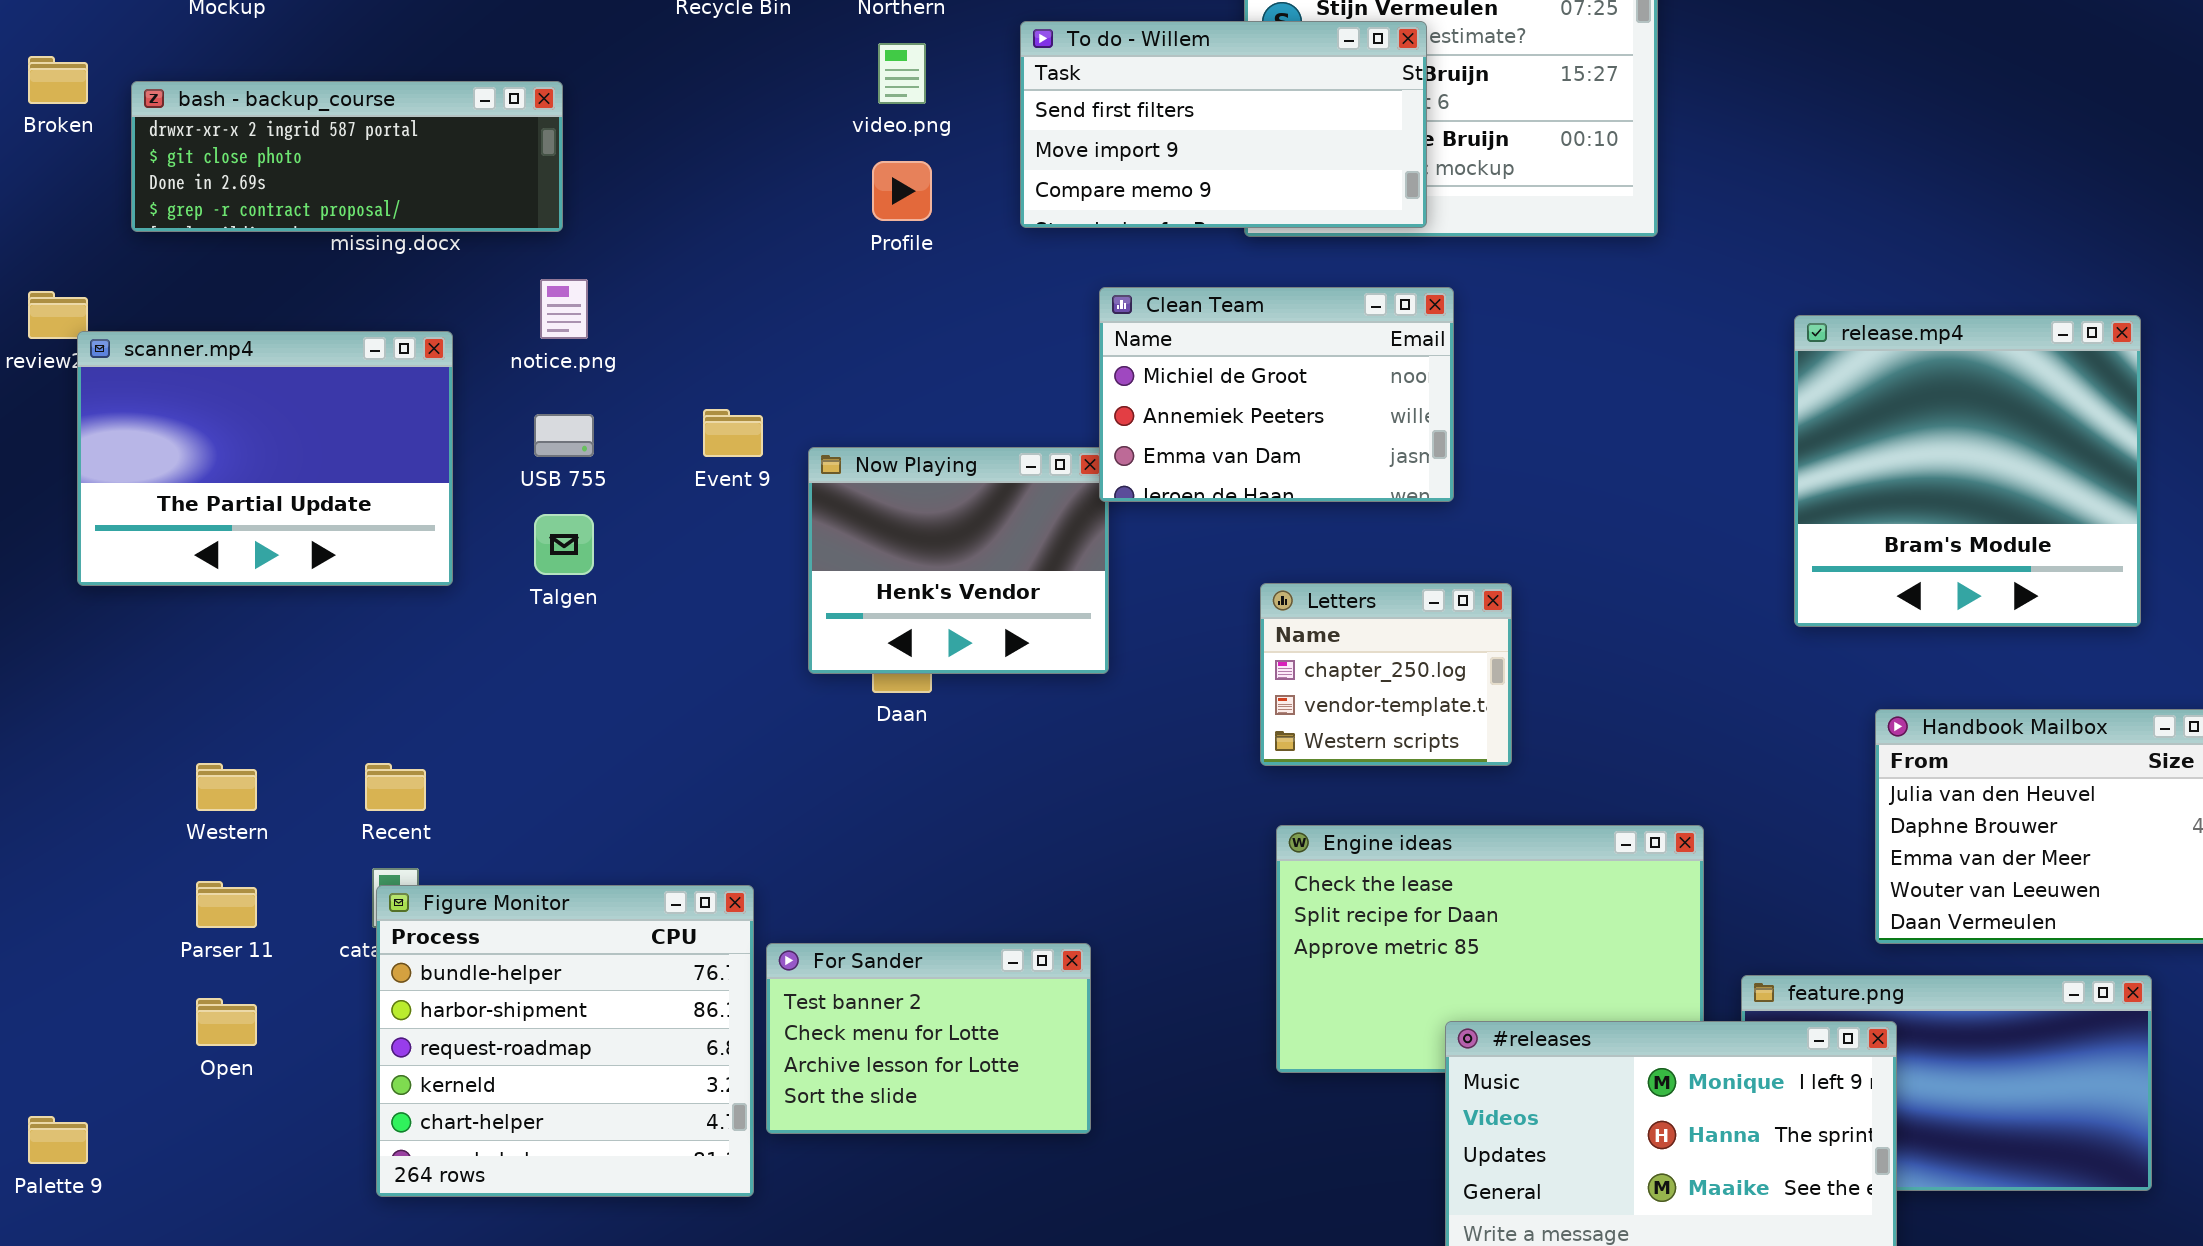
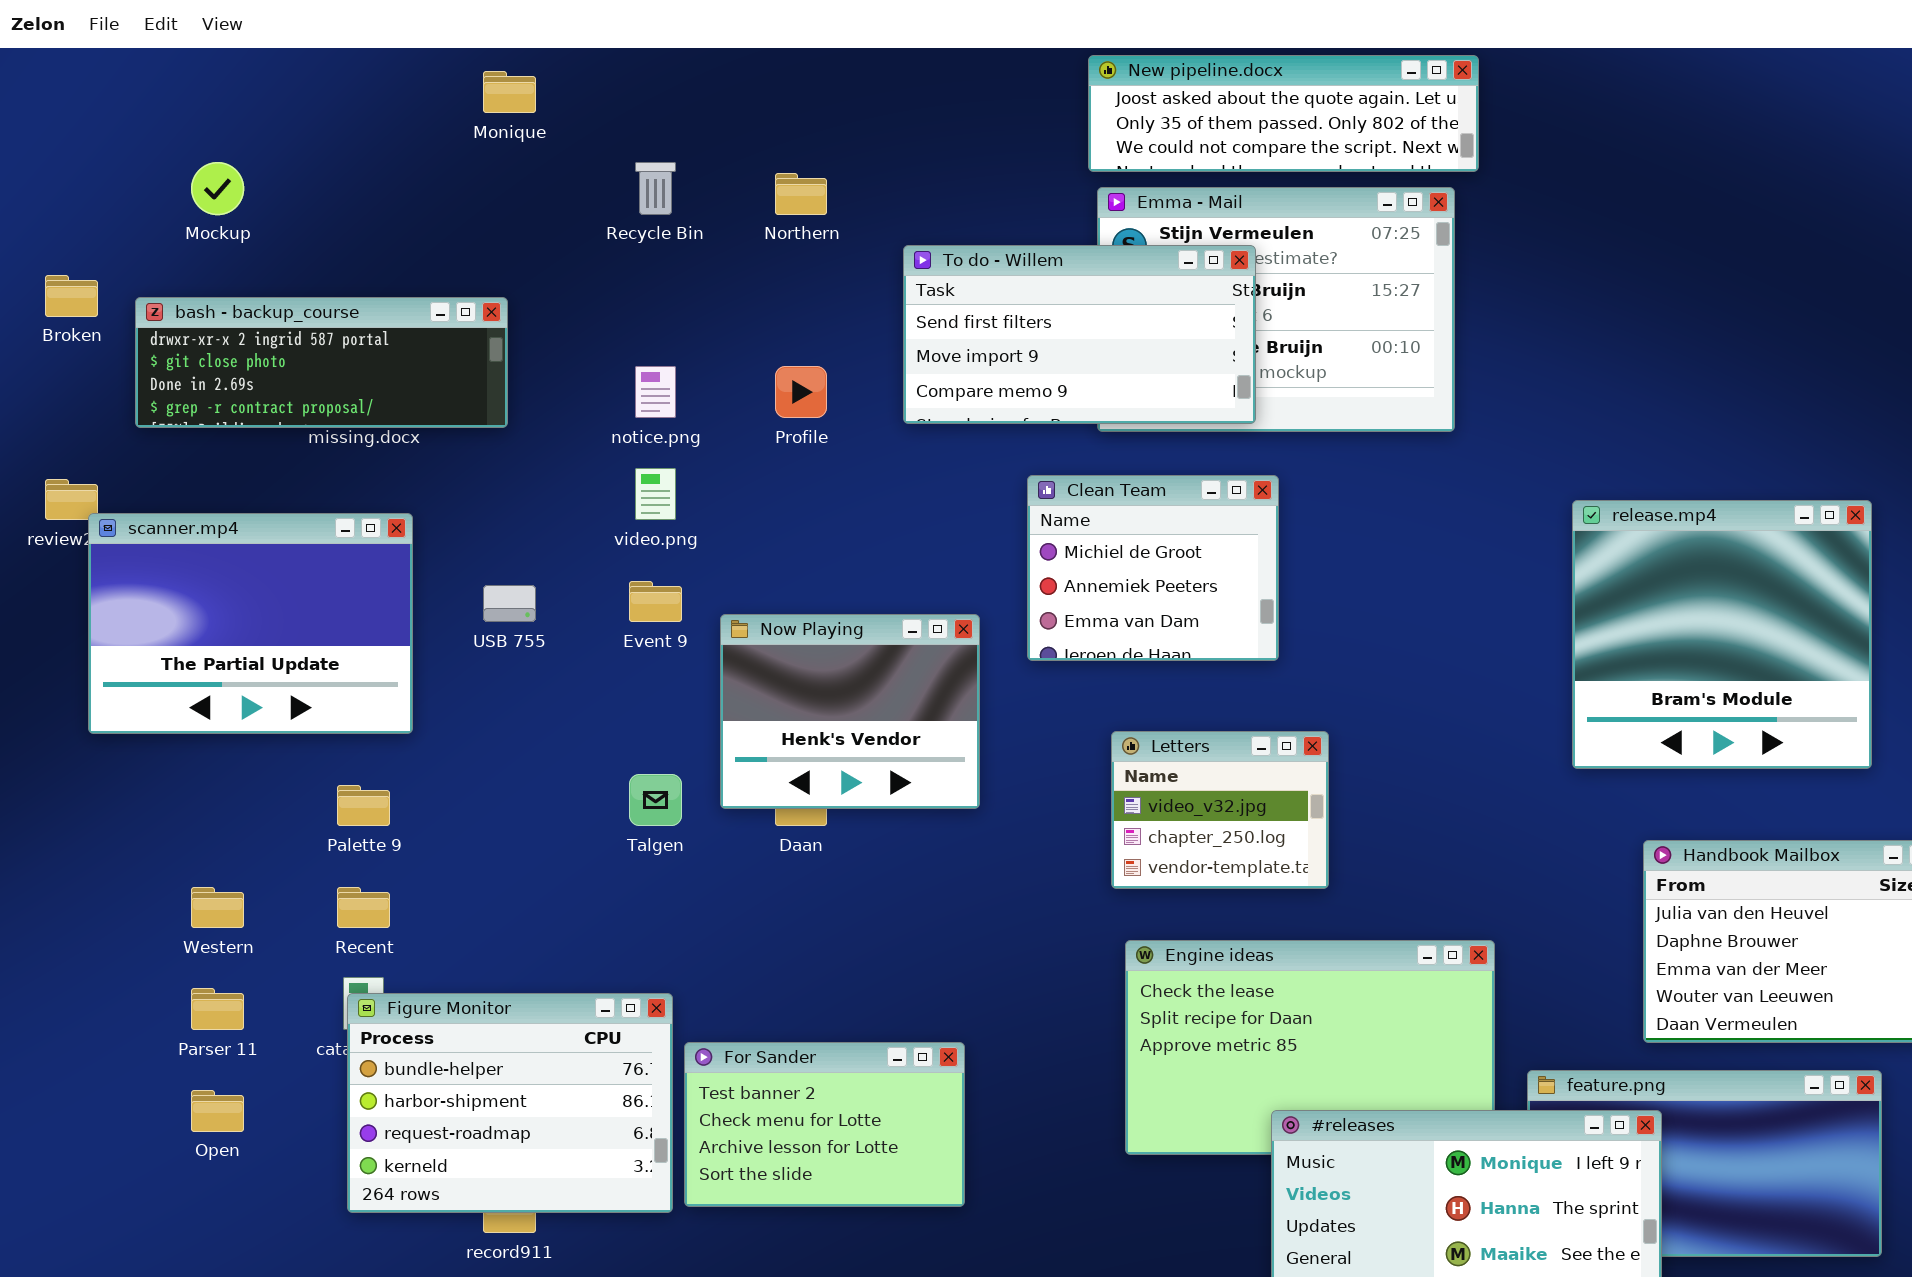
video.png: [878,43,926,104] -> [635,468,676,520], moved
notice.png: [540,279,588,339] -> [635,366,676,418], moved
Clean Team: [1099,287,1454,502] -> [1027,475,1279,661], resized
Talgen: [534,514,594,575] -> [629,774,682,826], moved
Letters: [1260,583,1512,766] -> [1111,731,1329,889], scrolled up 1 row
Figure Monitor: [376,885,754,1197] -> [347,993,673,1213], resized
Palette 9: [28,1116,88,1164] -> [337,785,390,826], moved

